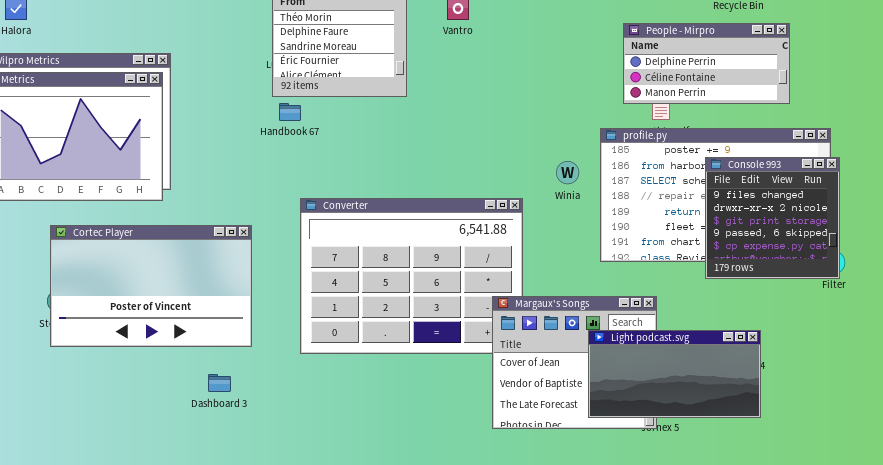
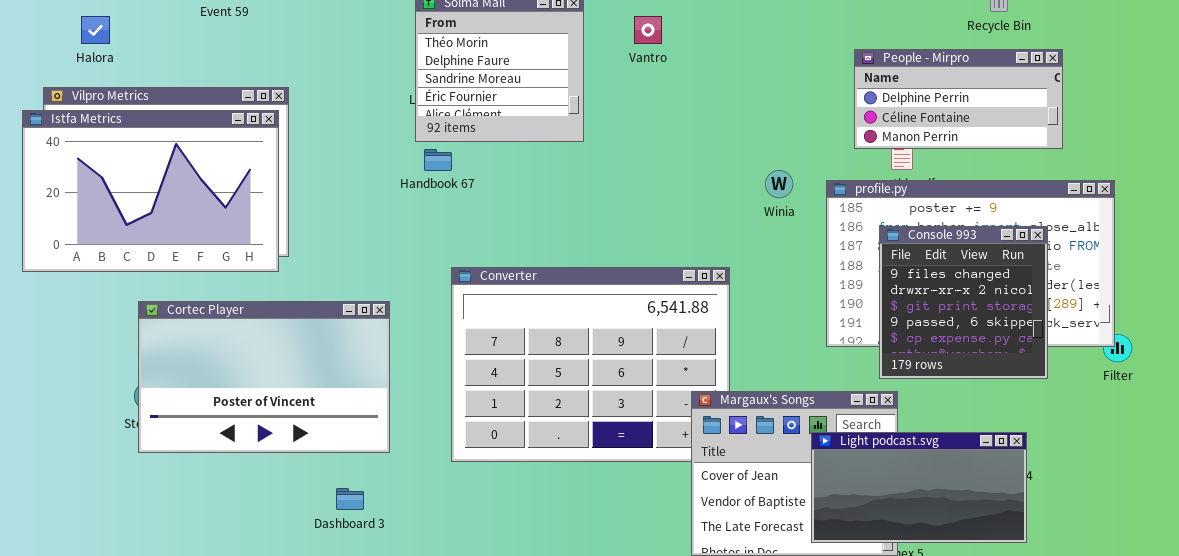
Console 993: [705,157,840,279] -> [879,226,1048,379], moved
Winia: [556,161,579,184] -> [765,170,793,198], moved

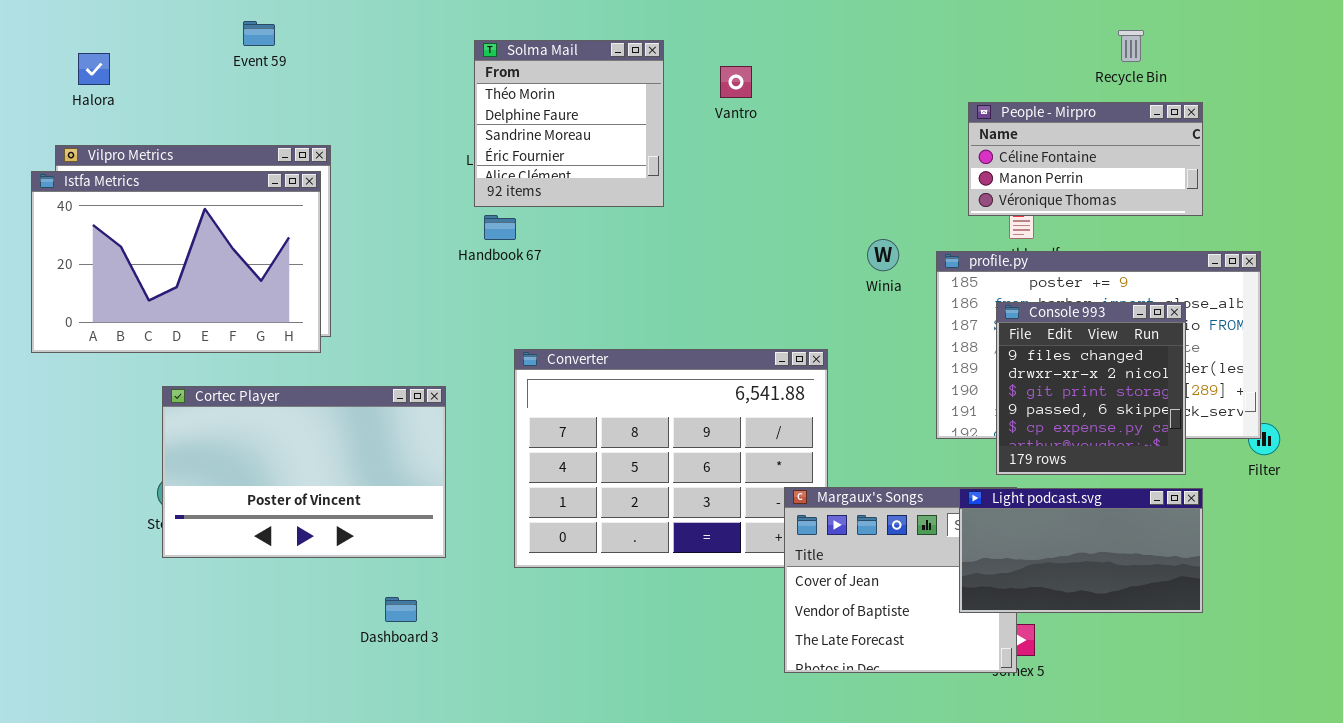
Halora: [81,16,110,44] -> [78,53,110,85], moved
People - Mirpro: [854,49,1063,149] -> [968,102,1203,216], scrolled down 1 row
Light podcast.svg: [811,432,1027,543] -> [959,488,1203,613], moved

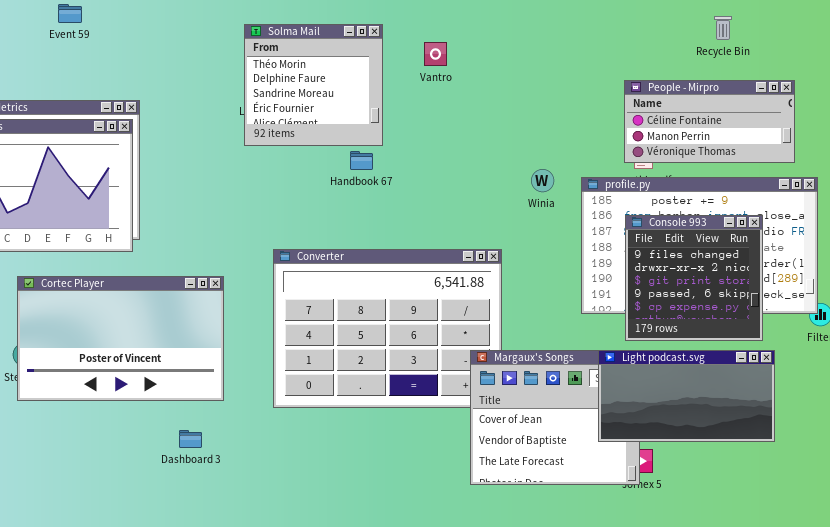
Event 59: [243,21,275,46] -> [58,4,82,23], moved
People - Mirpro: [968,102,1203,216] -> [624,80,795,163], moved
Handbook 67: [484,215,516,240] -> [350,151,373,170], moved

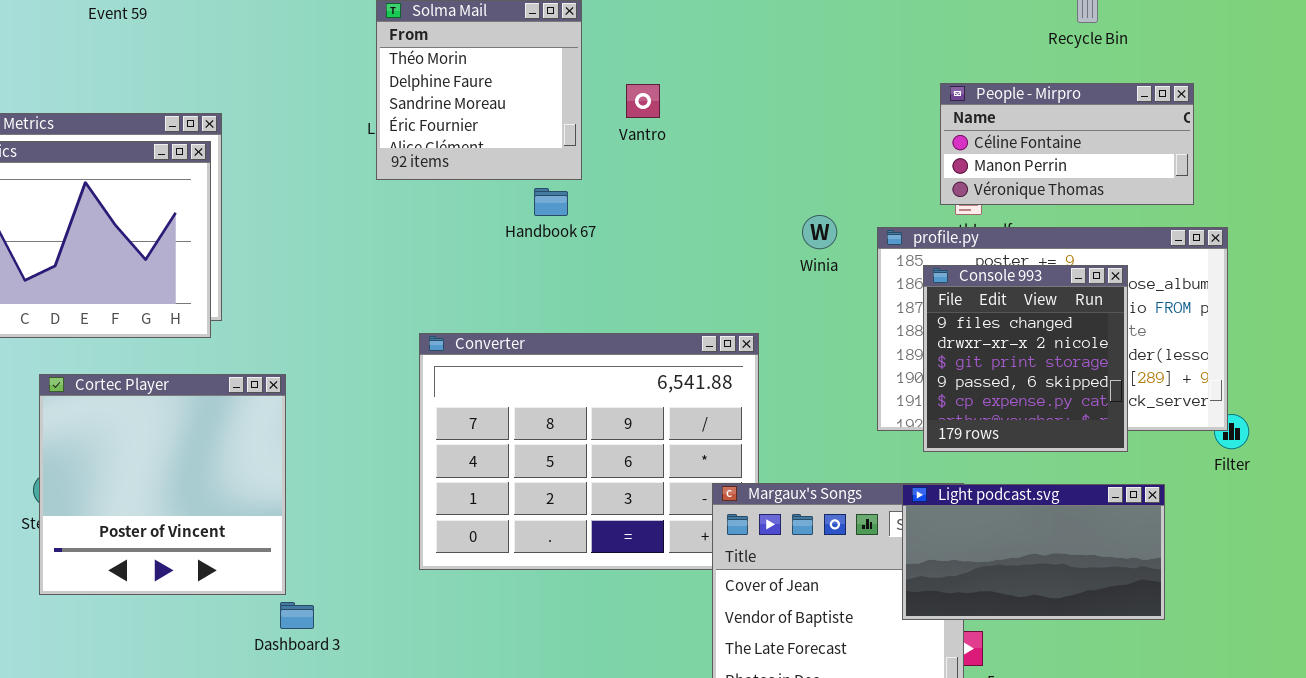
Vantro: [424,42,447,66] -> [626,84,660,118], moved
Console 993: [625,215,763,341] -> [923,265,1128,452], moved
Cortec Player: [17,276,224,401] -> [39,374,286,595], resized

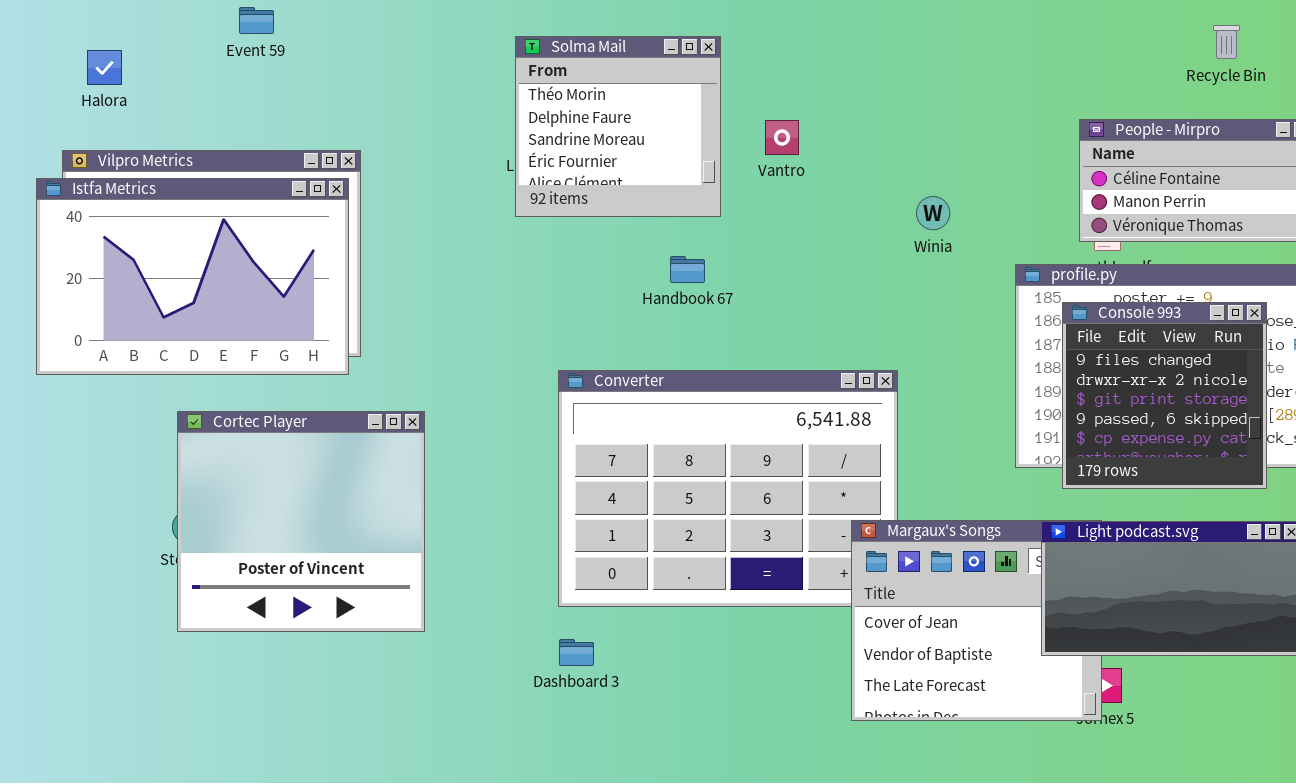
Handbook 67: [534,188,568,216] -> [670,256,705,283], moved
Winia: [802,215,837,249] -> [916,196,950,230], moved
Dashboard 3: [280,602,314,629] -> [559,639,594,666], moved

